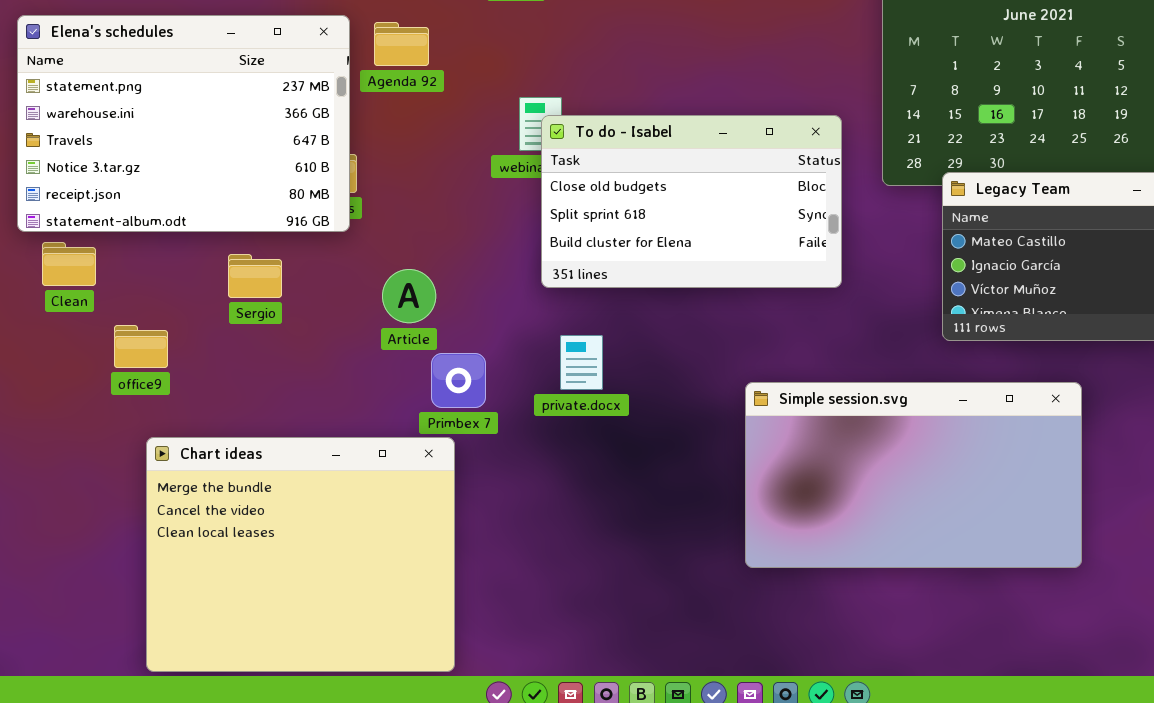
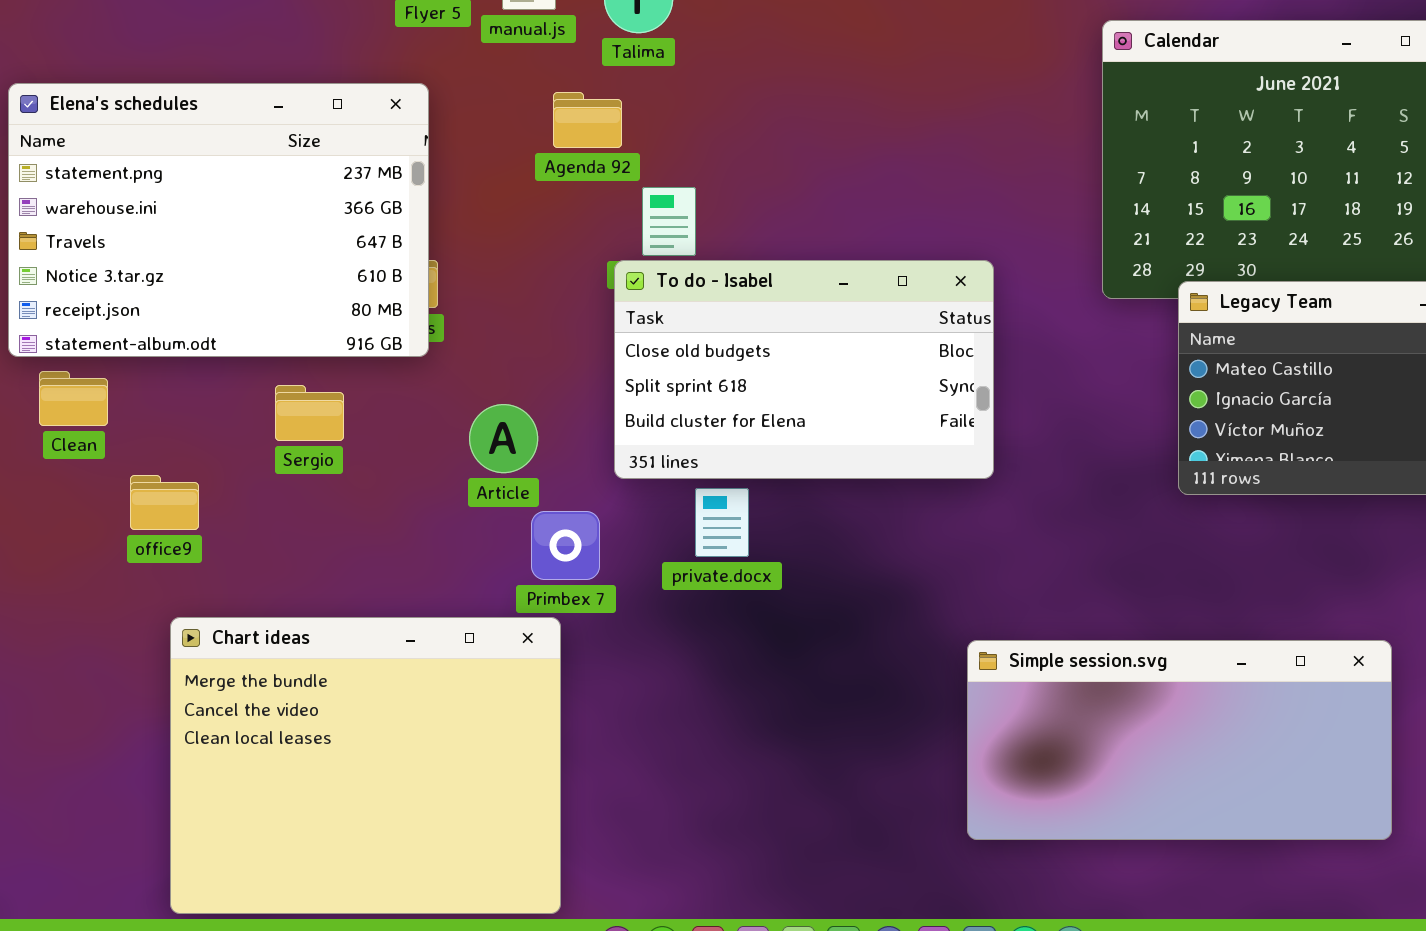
Agenda 92: [374,22,429,66] -> [553,92,622,148], moved
To do - Isabel: [541,115,842,288] -> [614,260,994,479], moved
Simple session.svg: [745,382,1082,568] -> [967,640,1392,840], moved, resized

